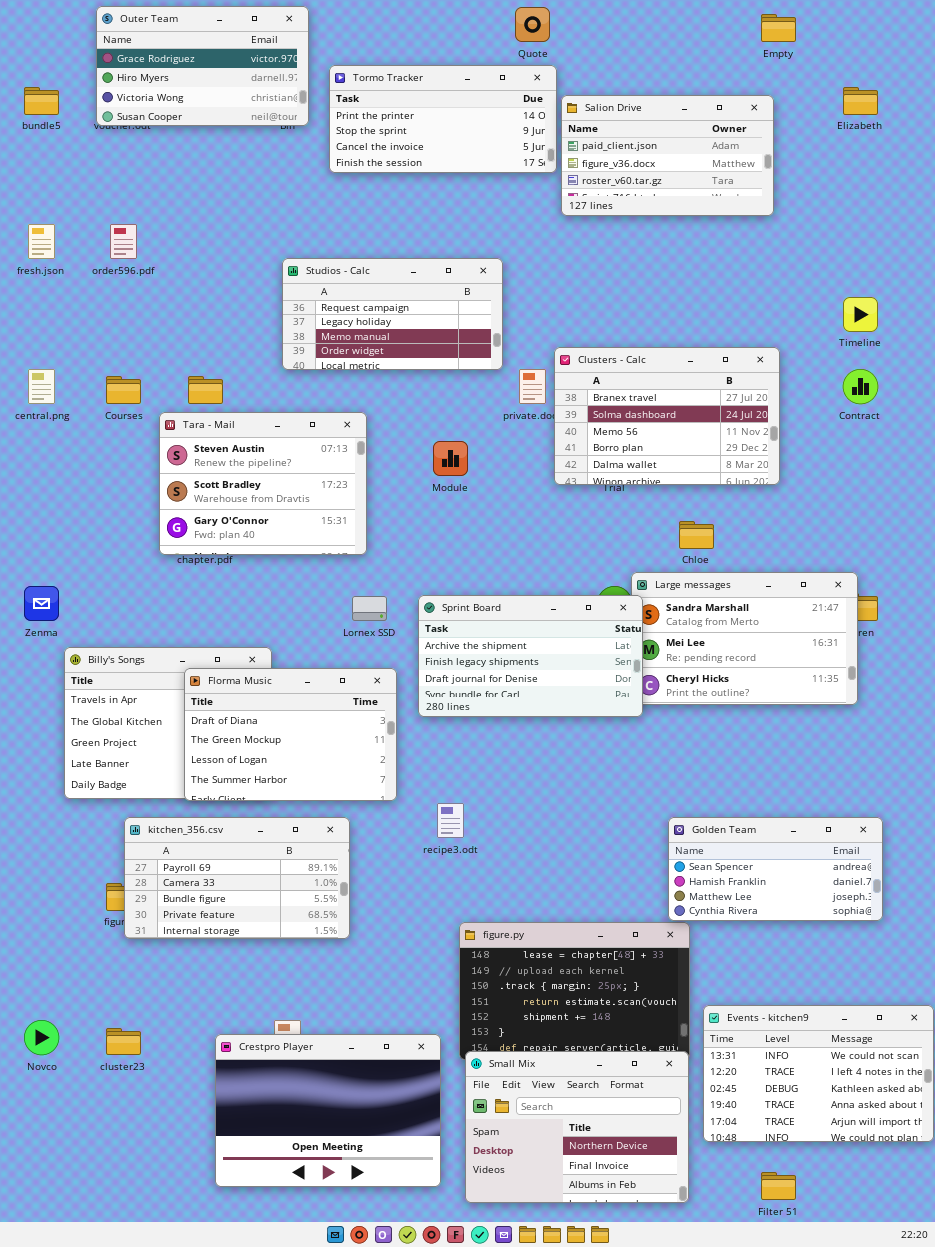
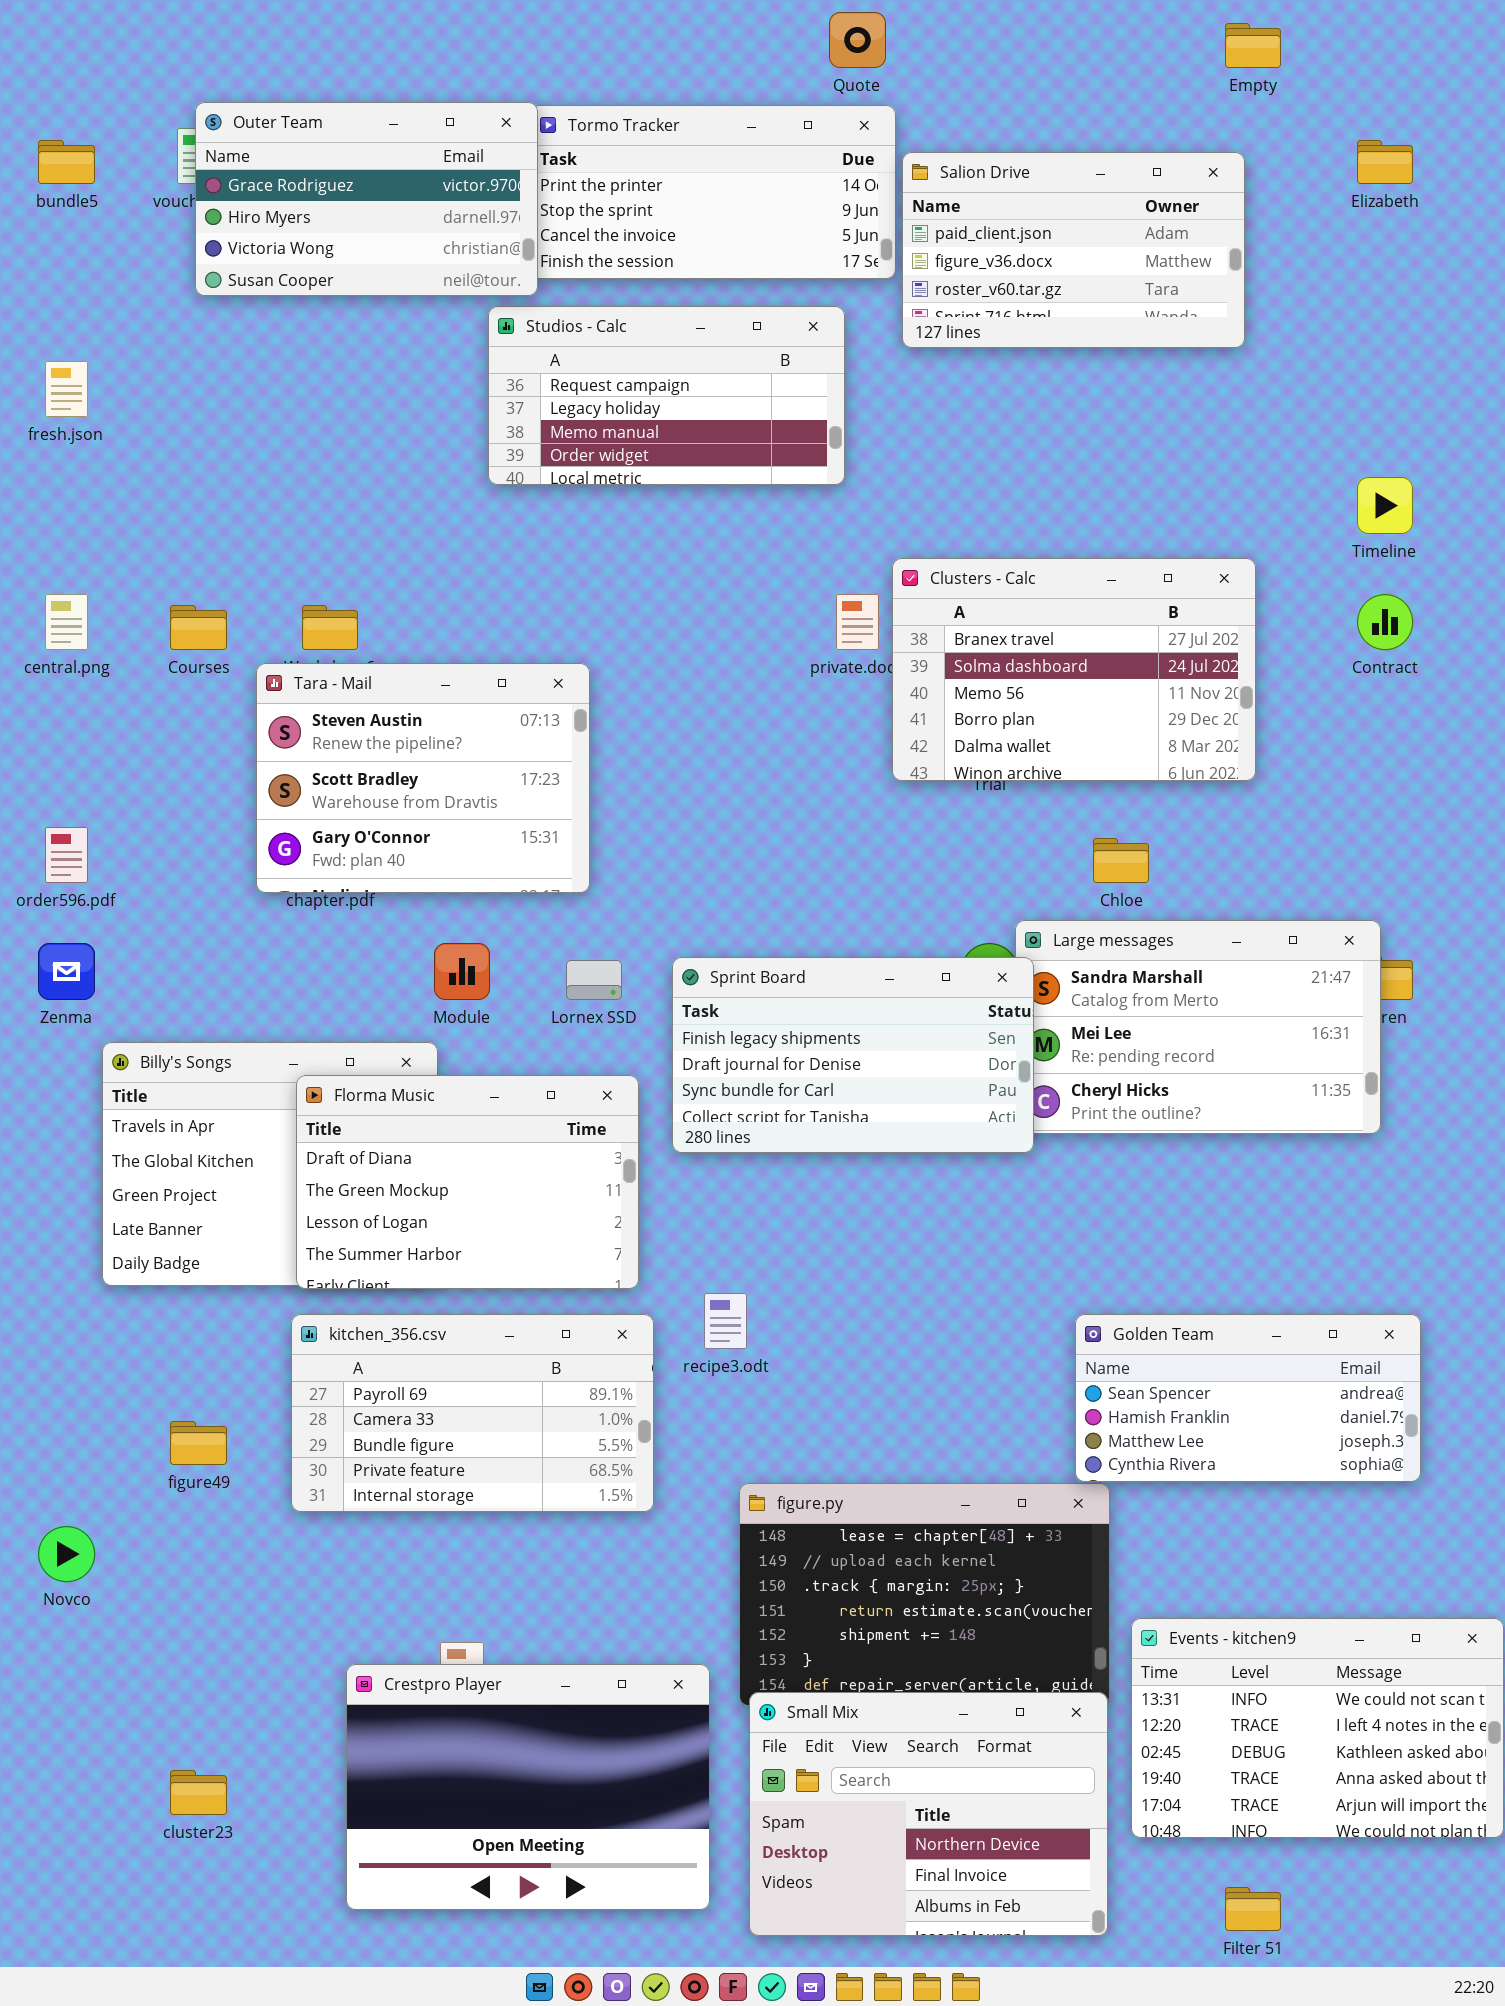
Outer Team: [96,6,309,126] -> [195,102,538,296], moved
order596.pdf: [110,224,137,259] -> [45,827,88,883], moved
Studios - Calc: [282,258,503,370] -> [488,306,845,485], moved
Module: [433,441,468,476] -> [434,943,490,1000], moved
Sprint Board: [418,595,643,717] -> [672,957,1034,1153], scrolled down 1 row
kitchen_356.csv: [124,817,350,939] -> [291,1314,654,1512], moved
Novco: [24,1020,59,1055] -> [38,1526,95,1582], moved
cluster23: [106,1028,141,1055] -> [170,1770,227,1815], moved

